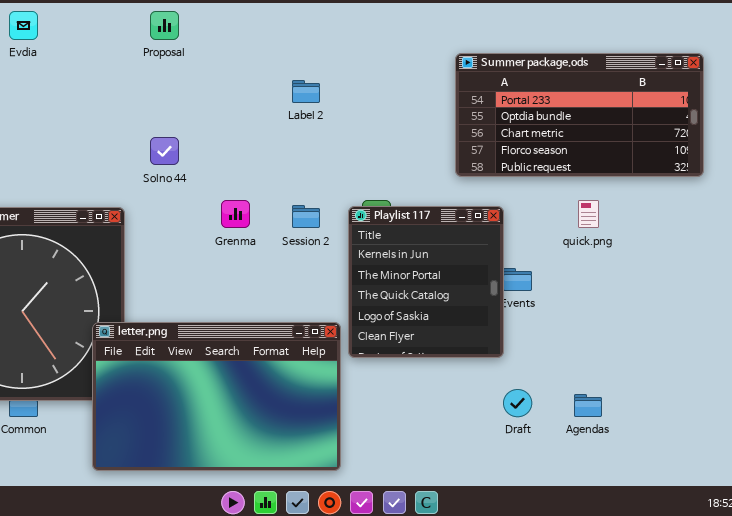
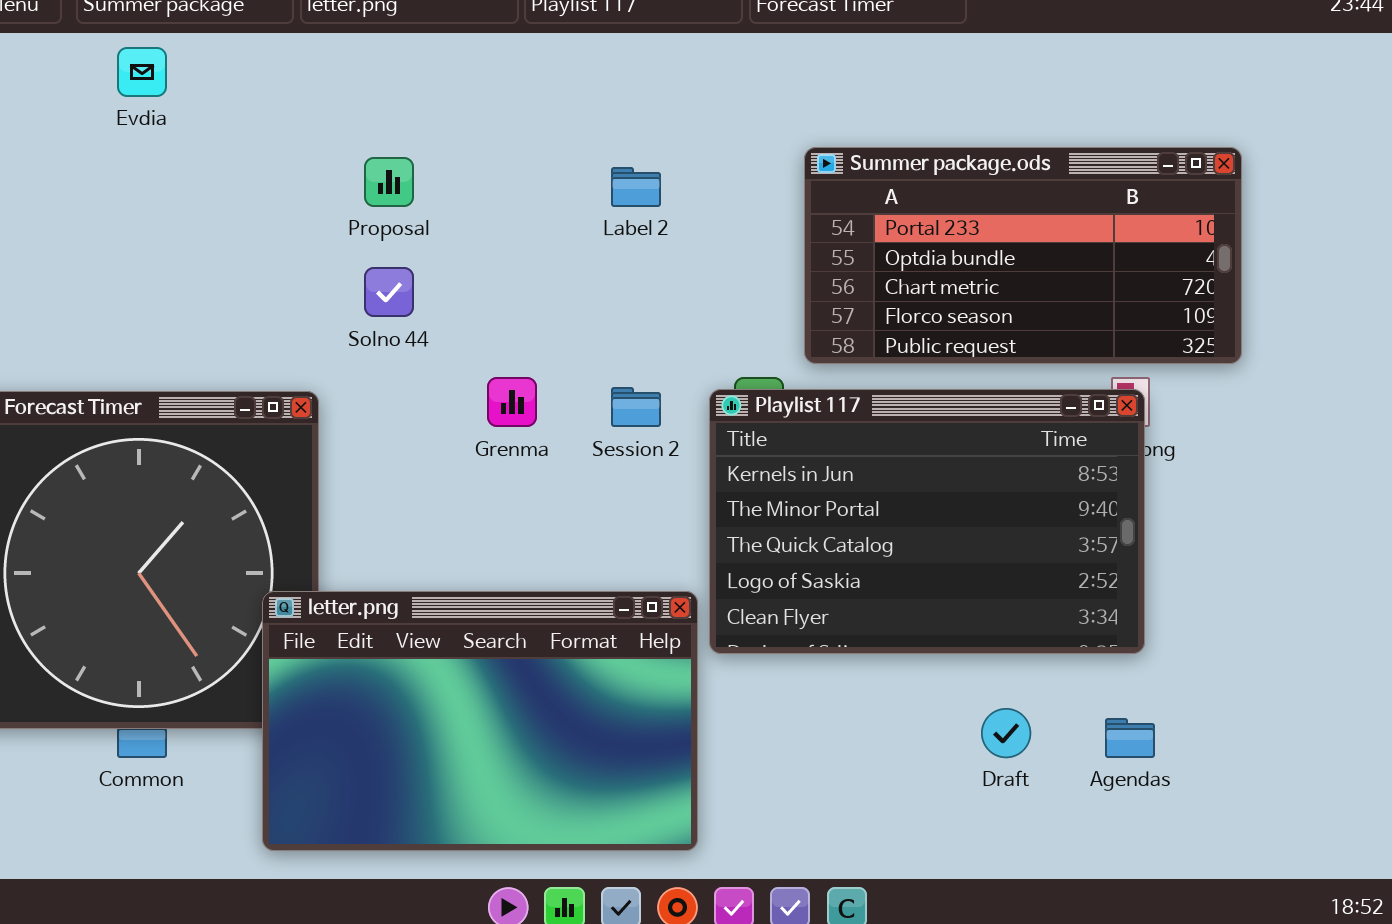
Proposal: [150,11,179,40] -> [364,157,414,207], moved
Summer package.ods: [455,53,704,177] -> [804,147,1242,364], moved
Playlist 117: [348,206,504,358] -> [709,389,1145,654], resized

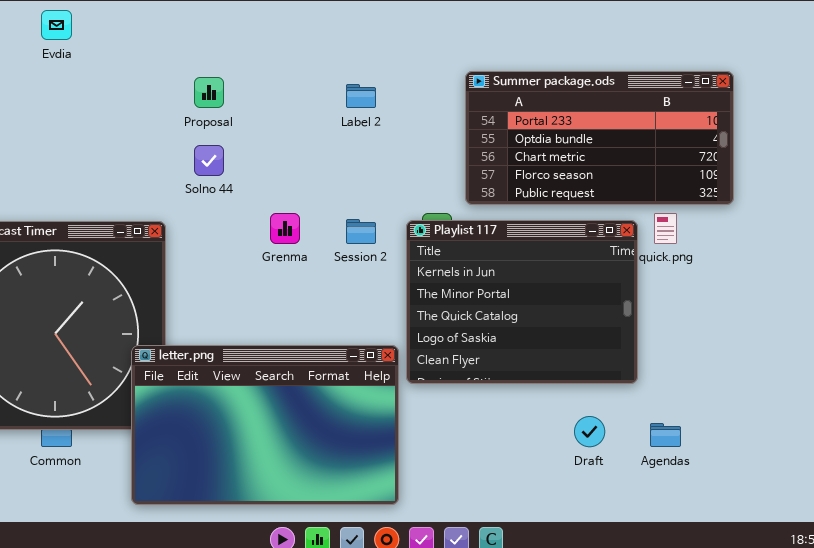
Playlist 117: [709,389,1145,654] -> [406,220,638,384], resized

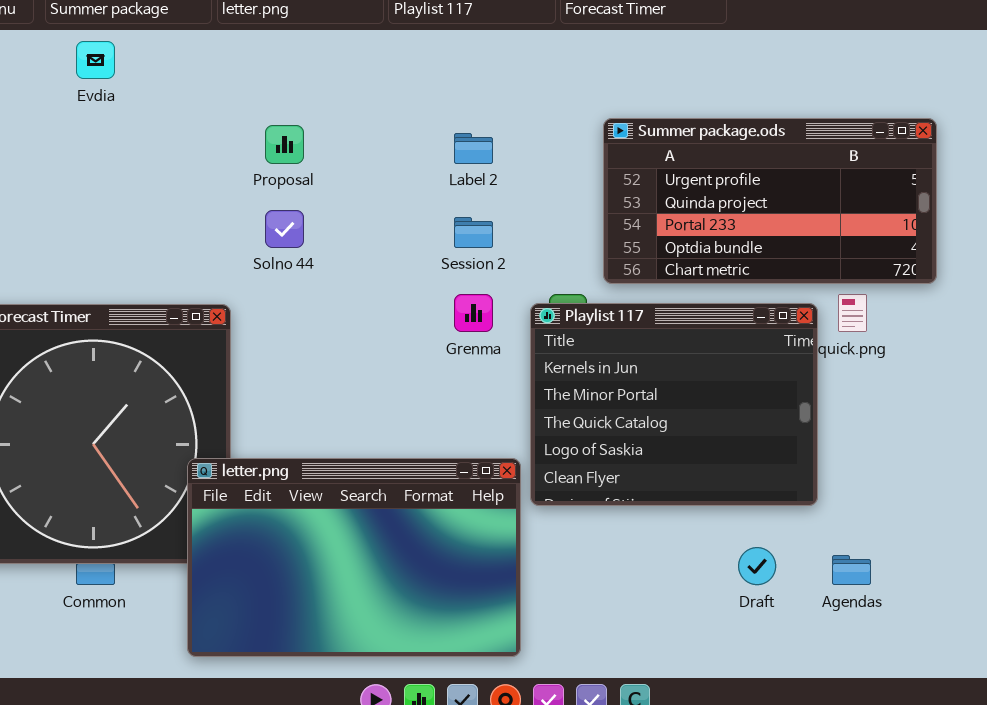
Summer package.ods: [465,71,734,205] -> [603,118,937,284], scrolled up 2 rows
Grenma: [270,213,300,244] -> [454,294,493,332], moved
Session 2: [346,219,376,244] -> [454,217,493,248], moved

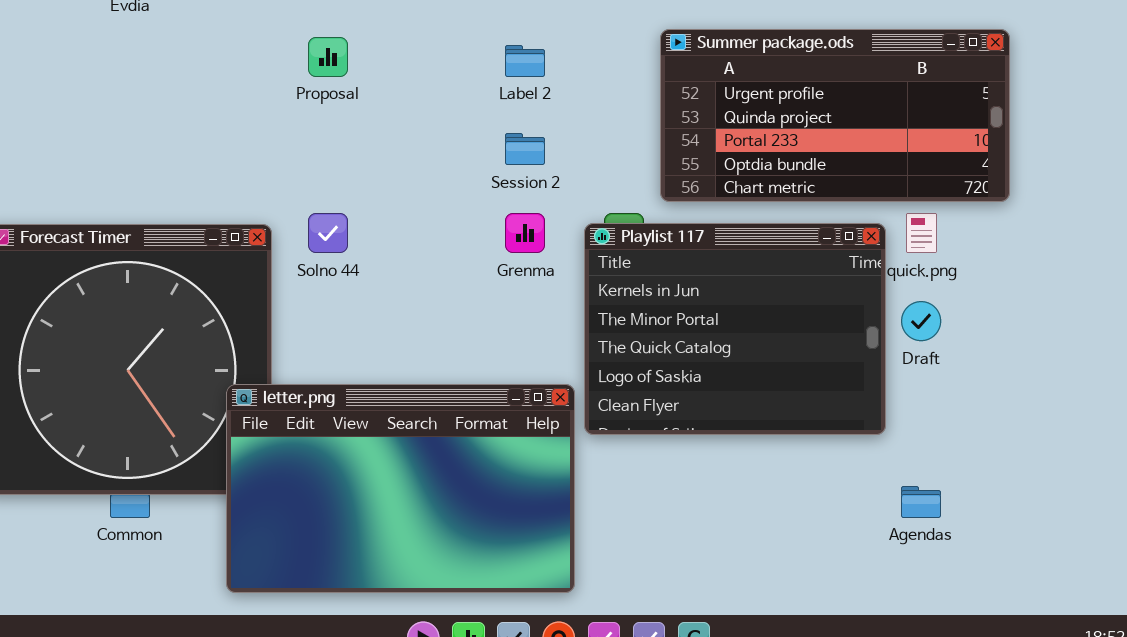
Solno 44: [265,210,304,248] -> [308,213,348,253], moved
Draft: [738,547,776,585] -> [901,301,941,341], moved

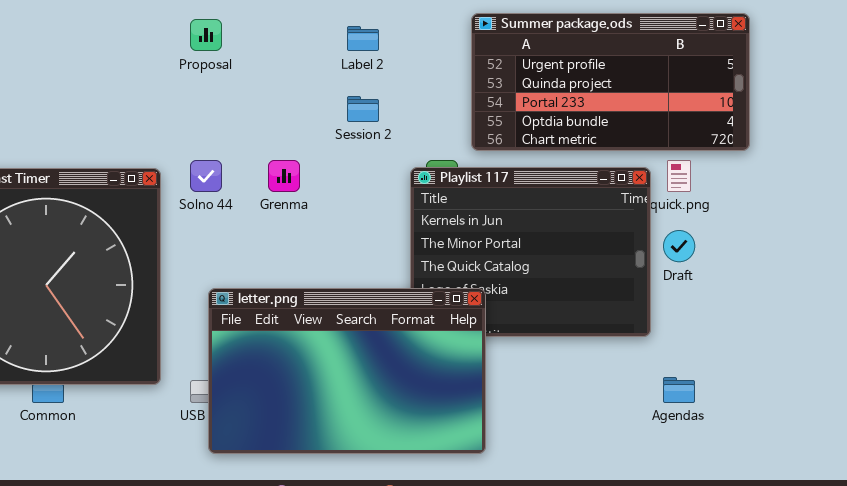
Grenma: [505,213,545,253] -> [268,160,300,192], moved
letter.png: [226,384,575,593] -> [208,288,486,454], moved

